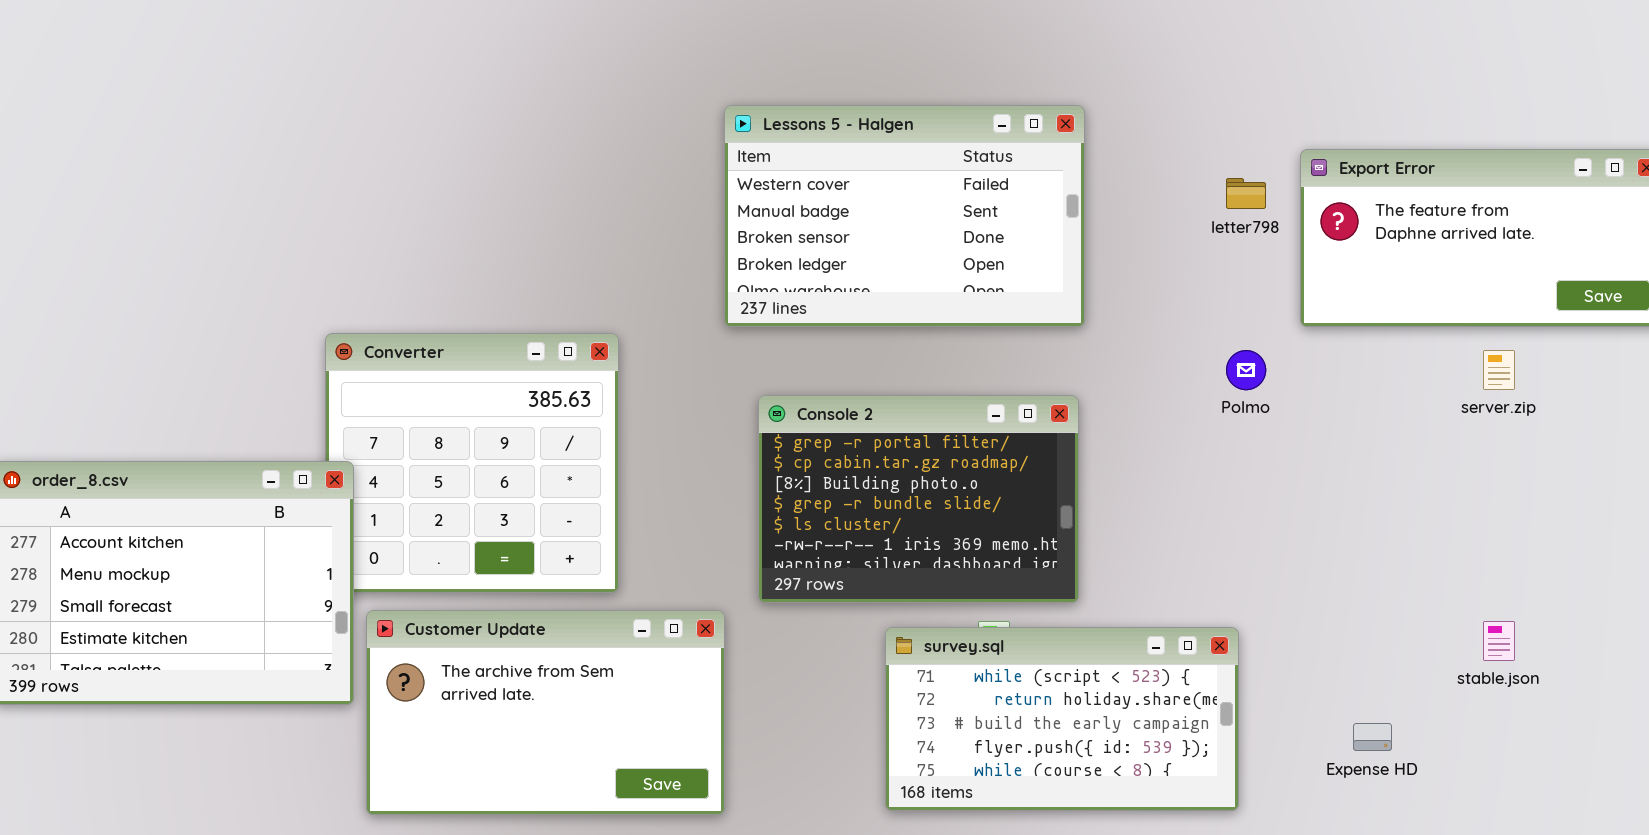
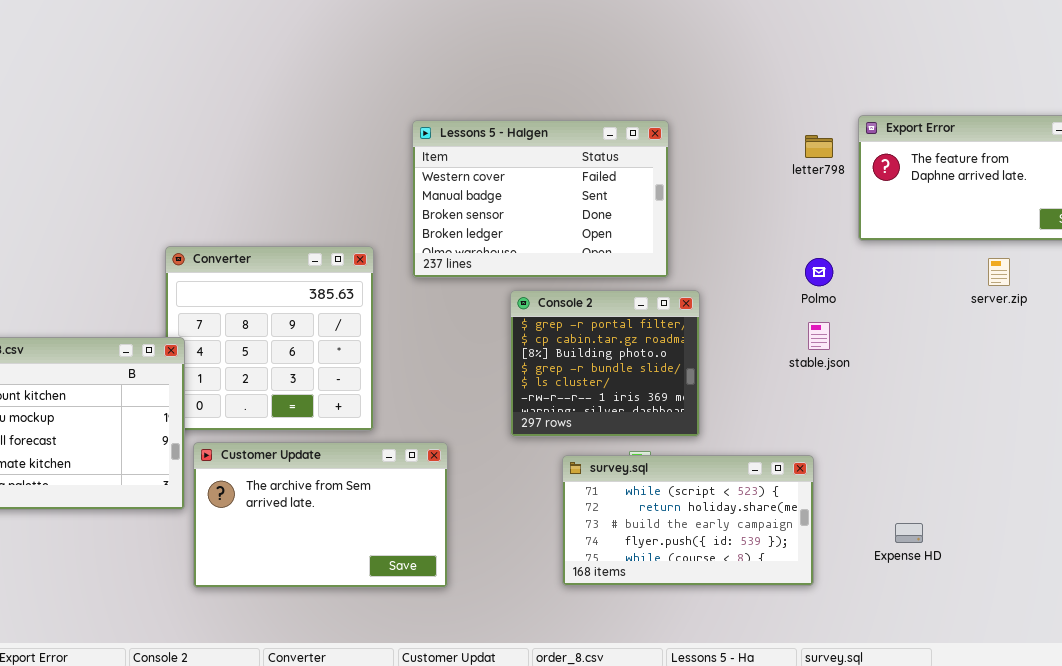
Lessons 5 - Halgen: [724,105,1085,327] -> [412,120,669,278], moved
Console 2: [758,395,1079,603] -> [510,290,700,437], resized
stable.json: [1483,621,1515,661] -> [808,322,830,350], moved

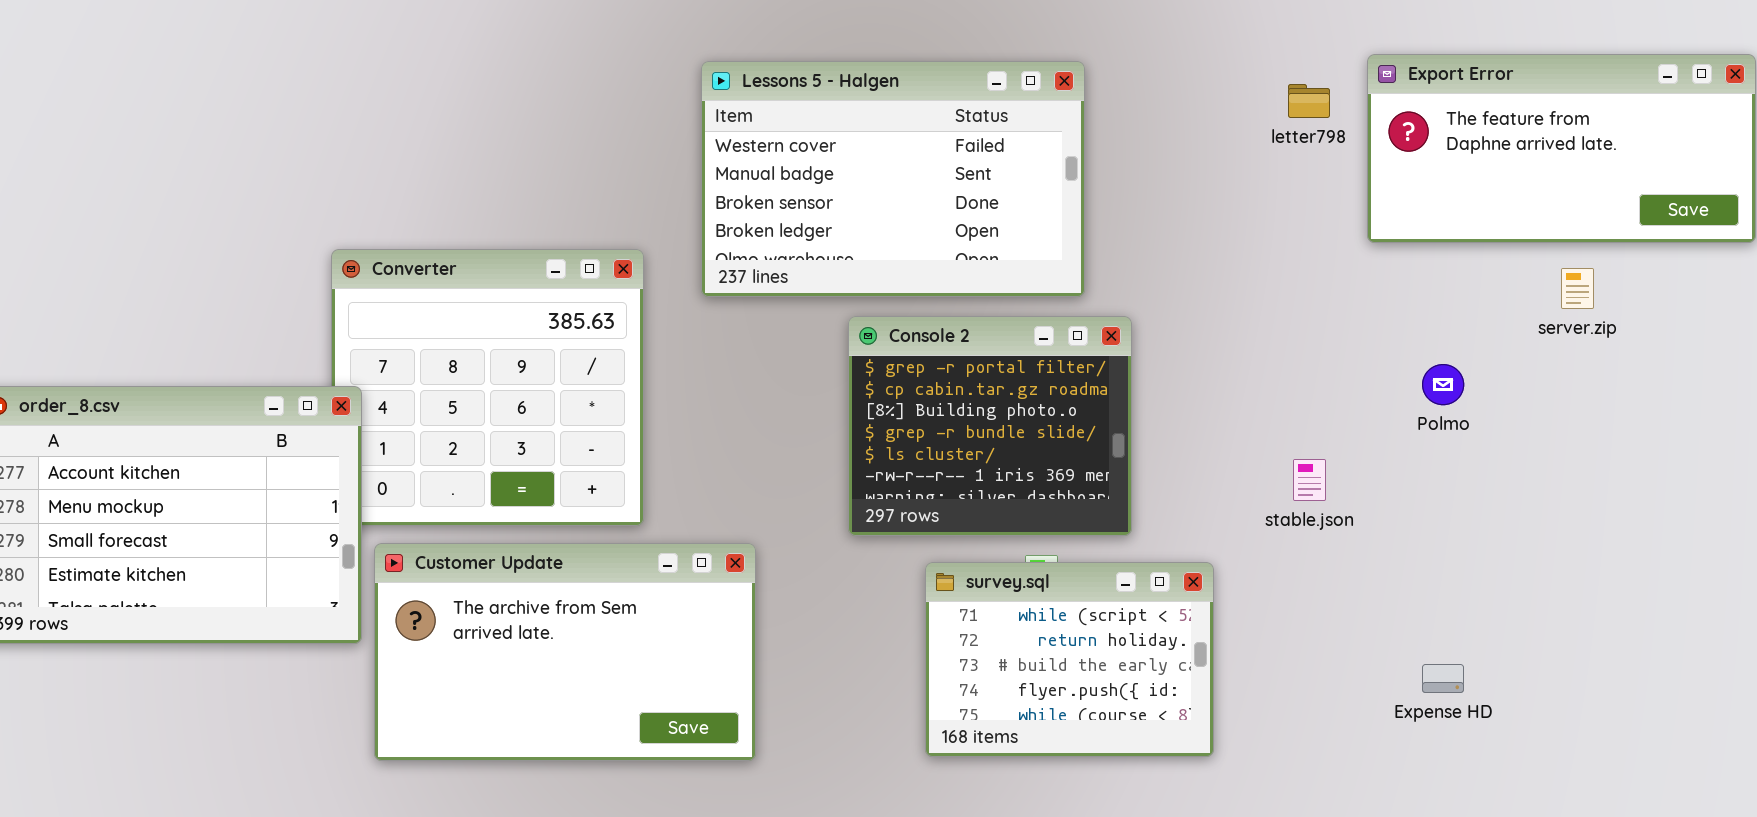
Polmo: [805,258,833,286] -> [1422,364,1464,405], moved
stable.json: [808,322,830,350] -> [1293,459,1326,501], moved
survey.sql: [562,455,814,586] -> [925,562,1214,757], resized

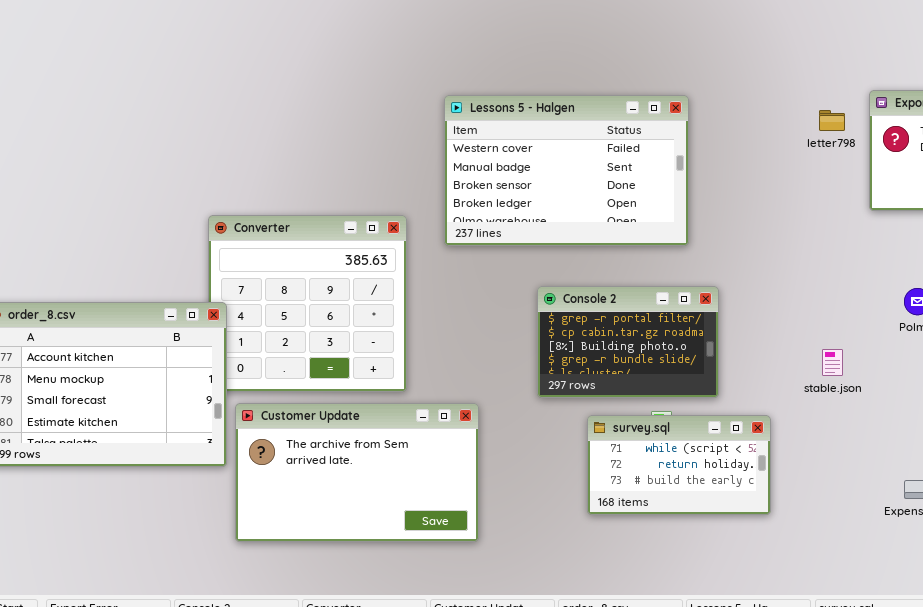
Console 2: [848,316,1132,536] -> [537,286,719,398], resized
survey.sql: [925,562,1214,757] -> [587,415,771,515], resized

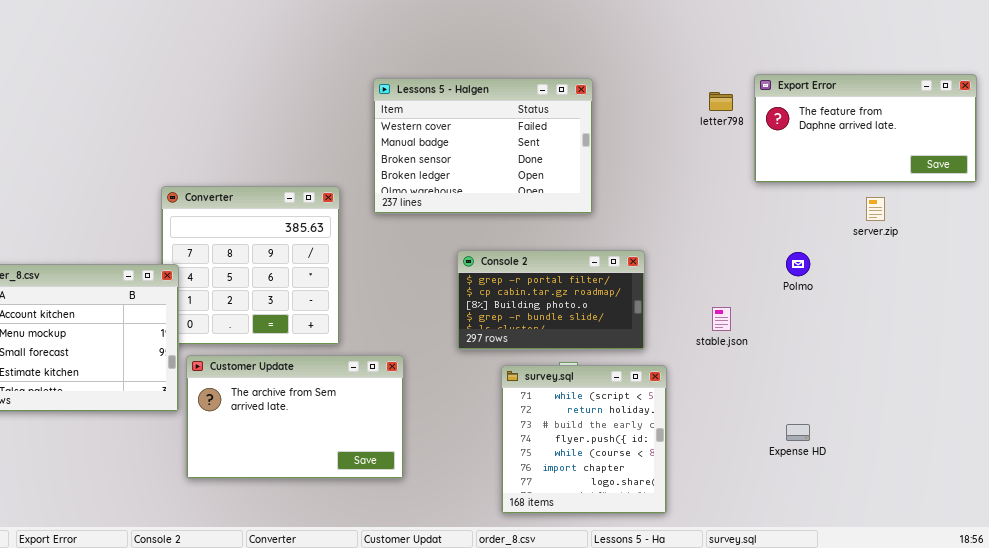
Console 2: [537,286,719,398] -> [457,250,645,350], resized
survey.sql: [587,415,771,515] -> [501,365,667,514], resized

